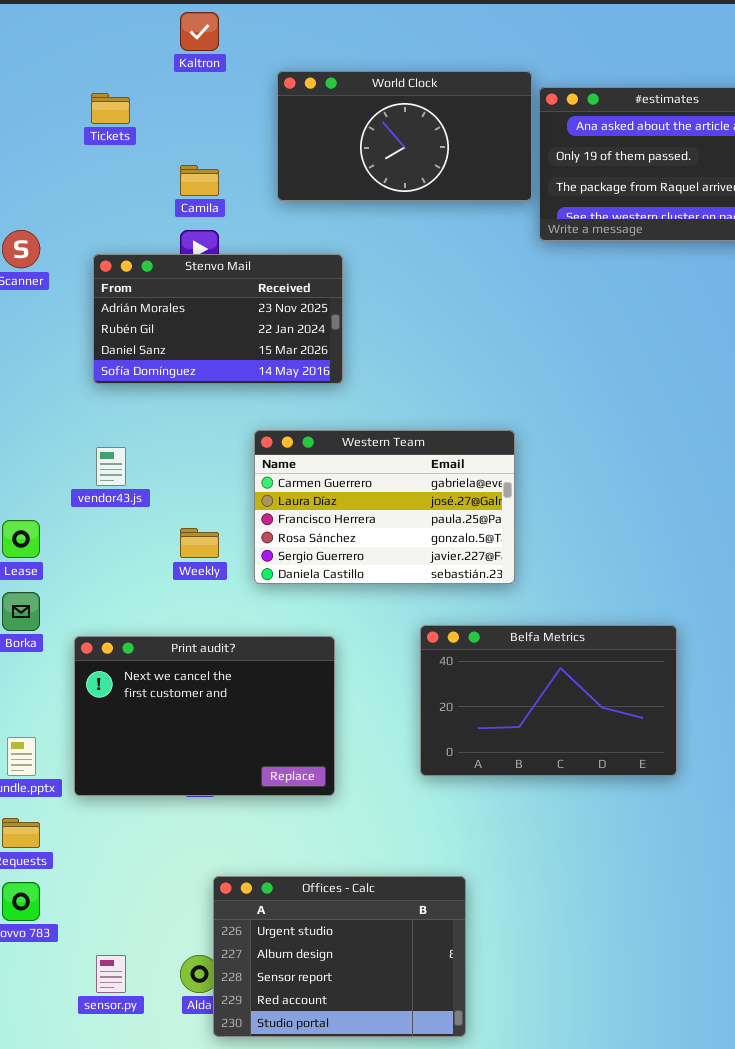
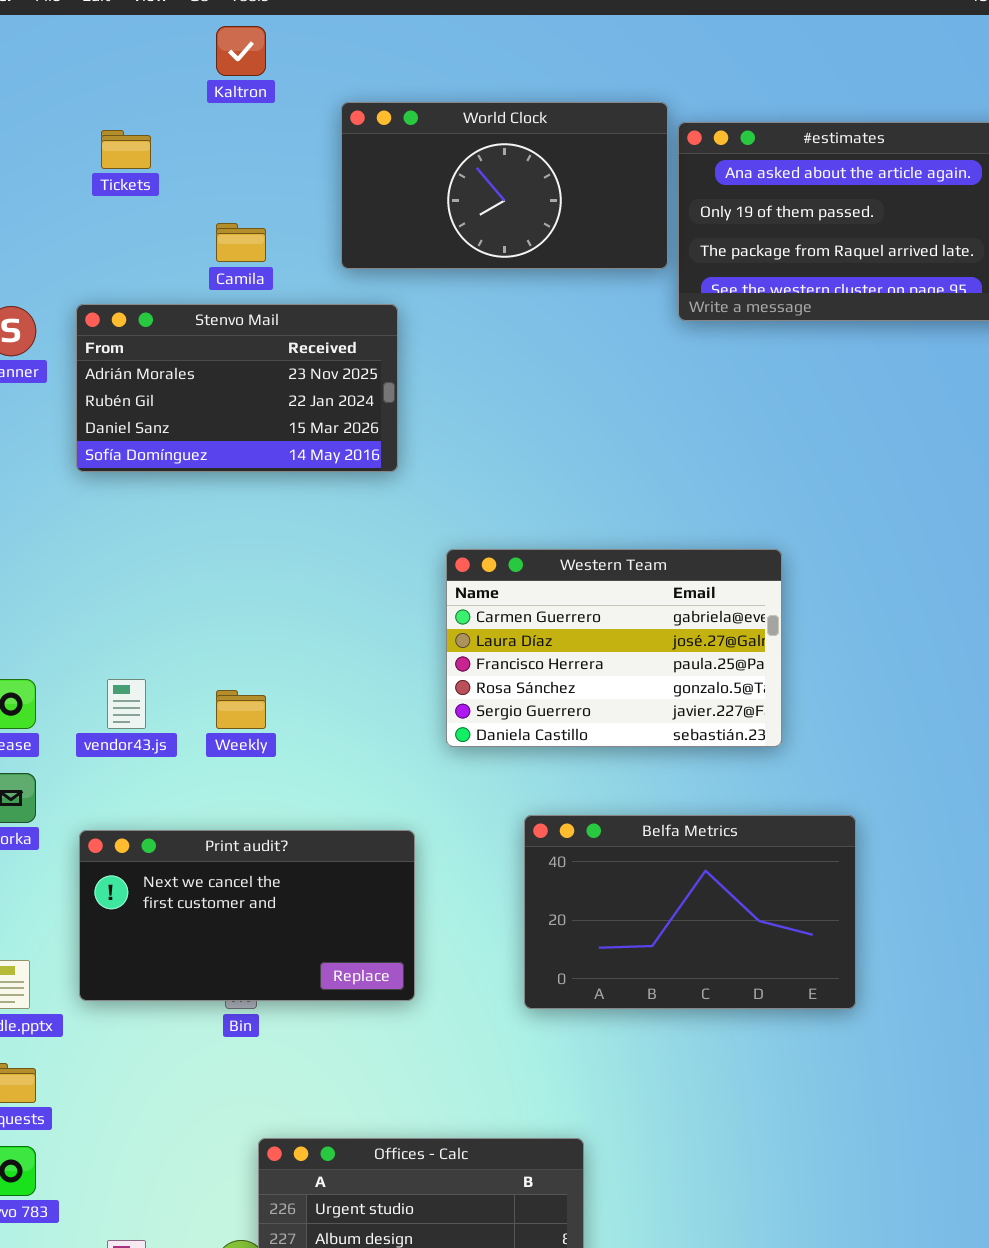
Stenvo Mail: [93,254,343,384] -> [76,304,398,472], moved
Western Team: [254,430,515,584] -> [446,549,782,747], moved
vendor43.js: [96,447,126,486] -> [107,679,146,729], moved
Print audit?: [74,636,335,796] -> [79,830,415,1001], resized

